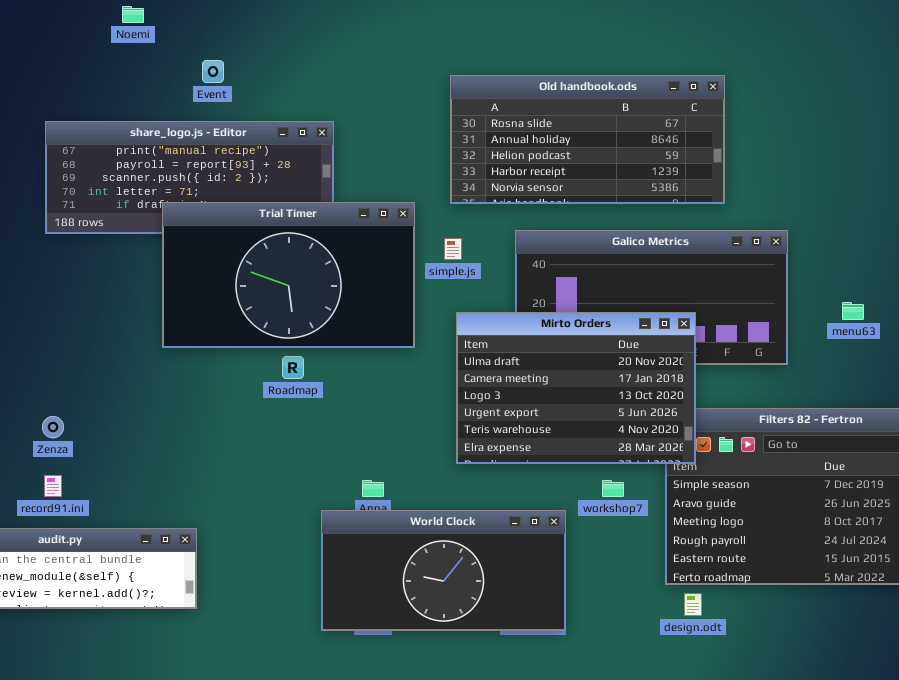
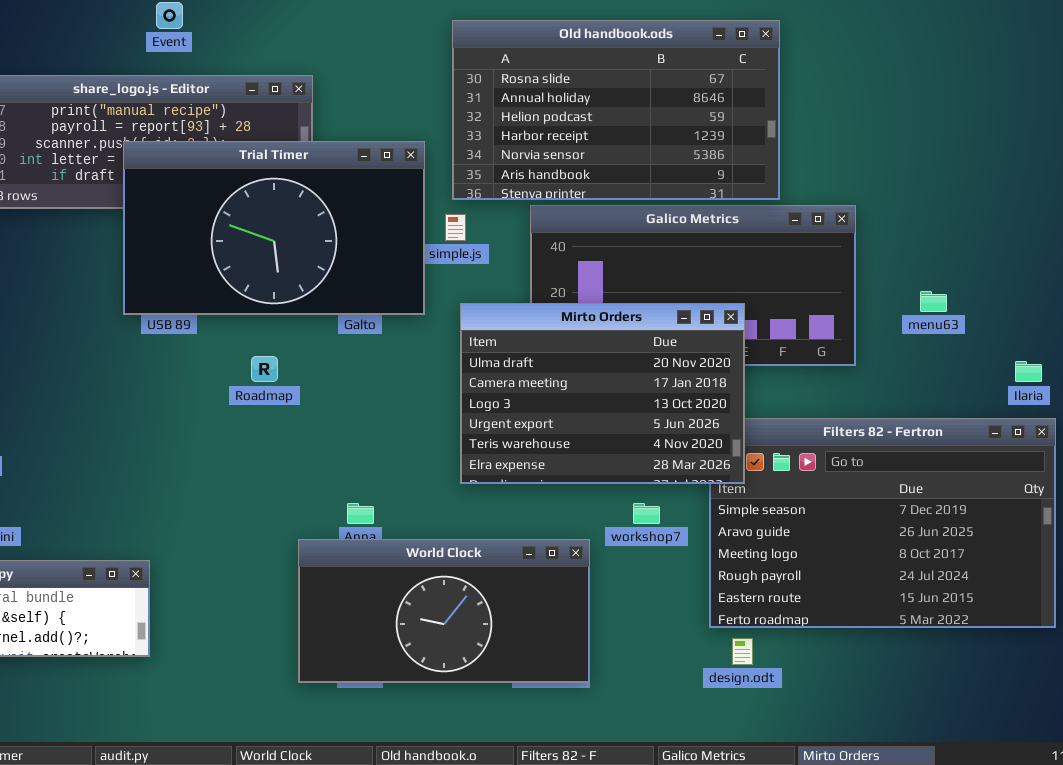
Old handbook.ods: [450,75,725,204] -> [452,20,780,200], resized
Trial Timer: [162,202,415,348] -> [123,141,425,315], moved

